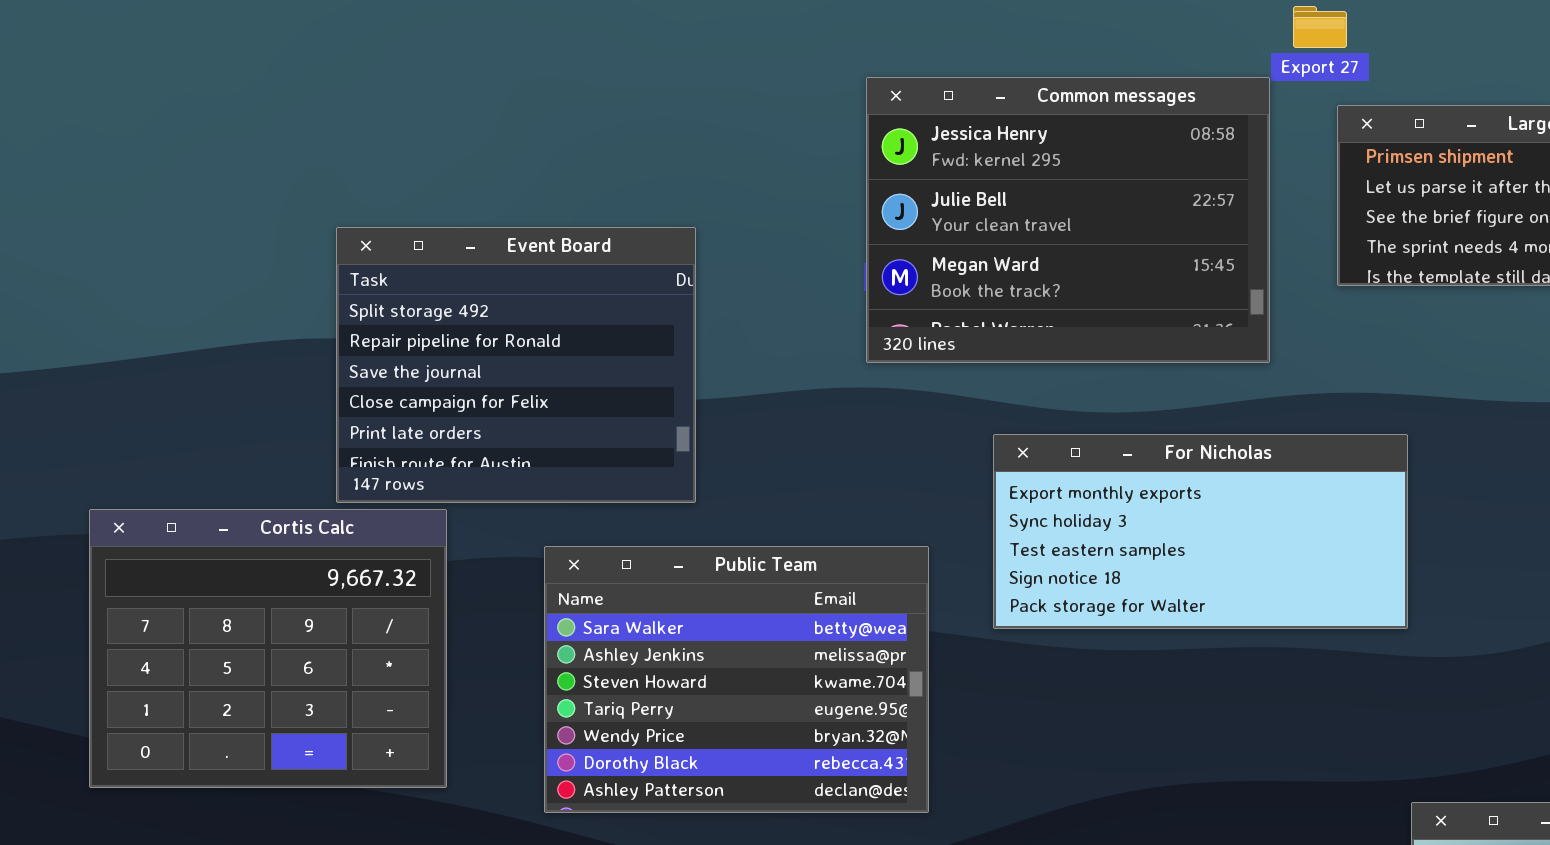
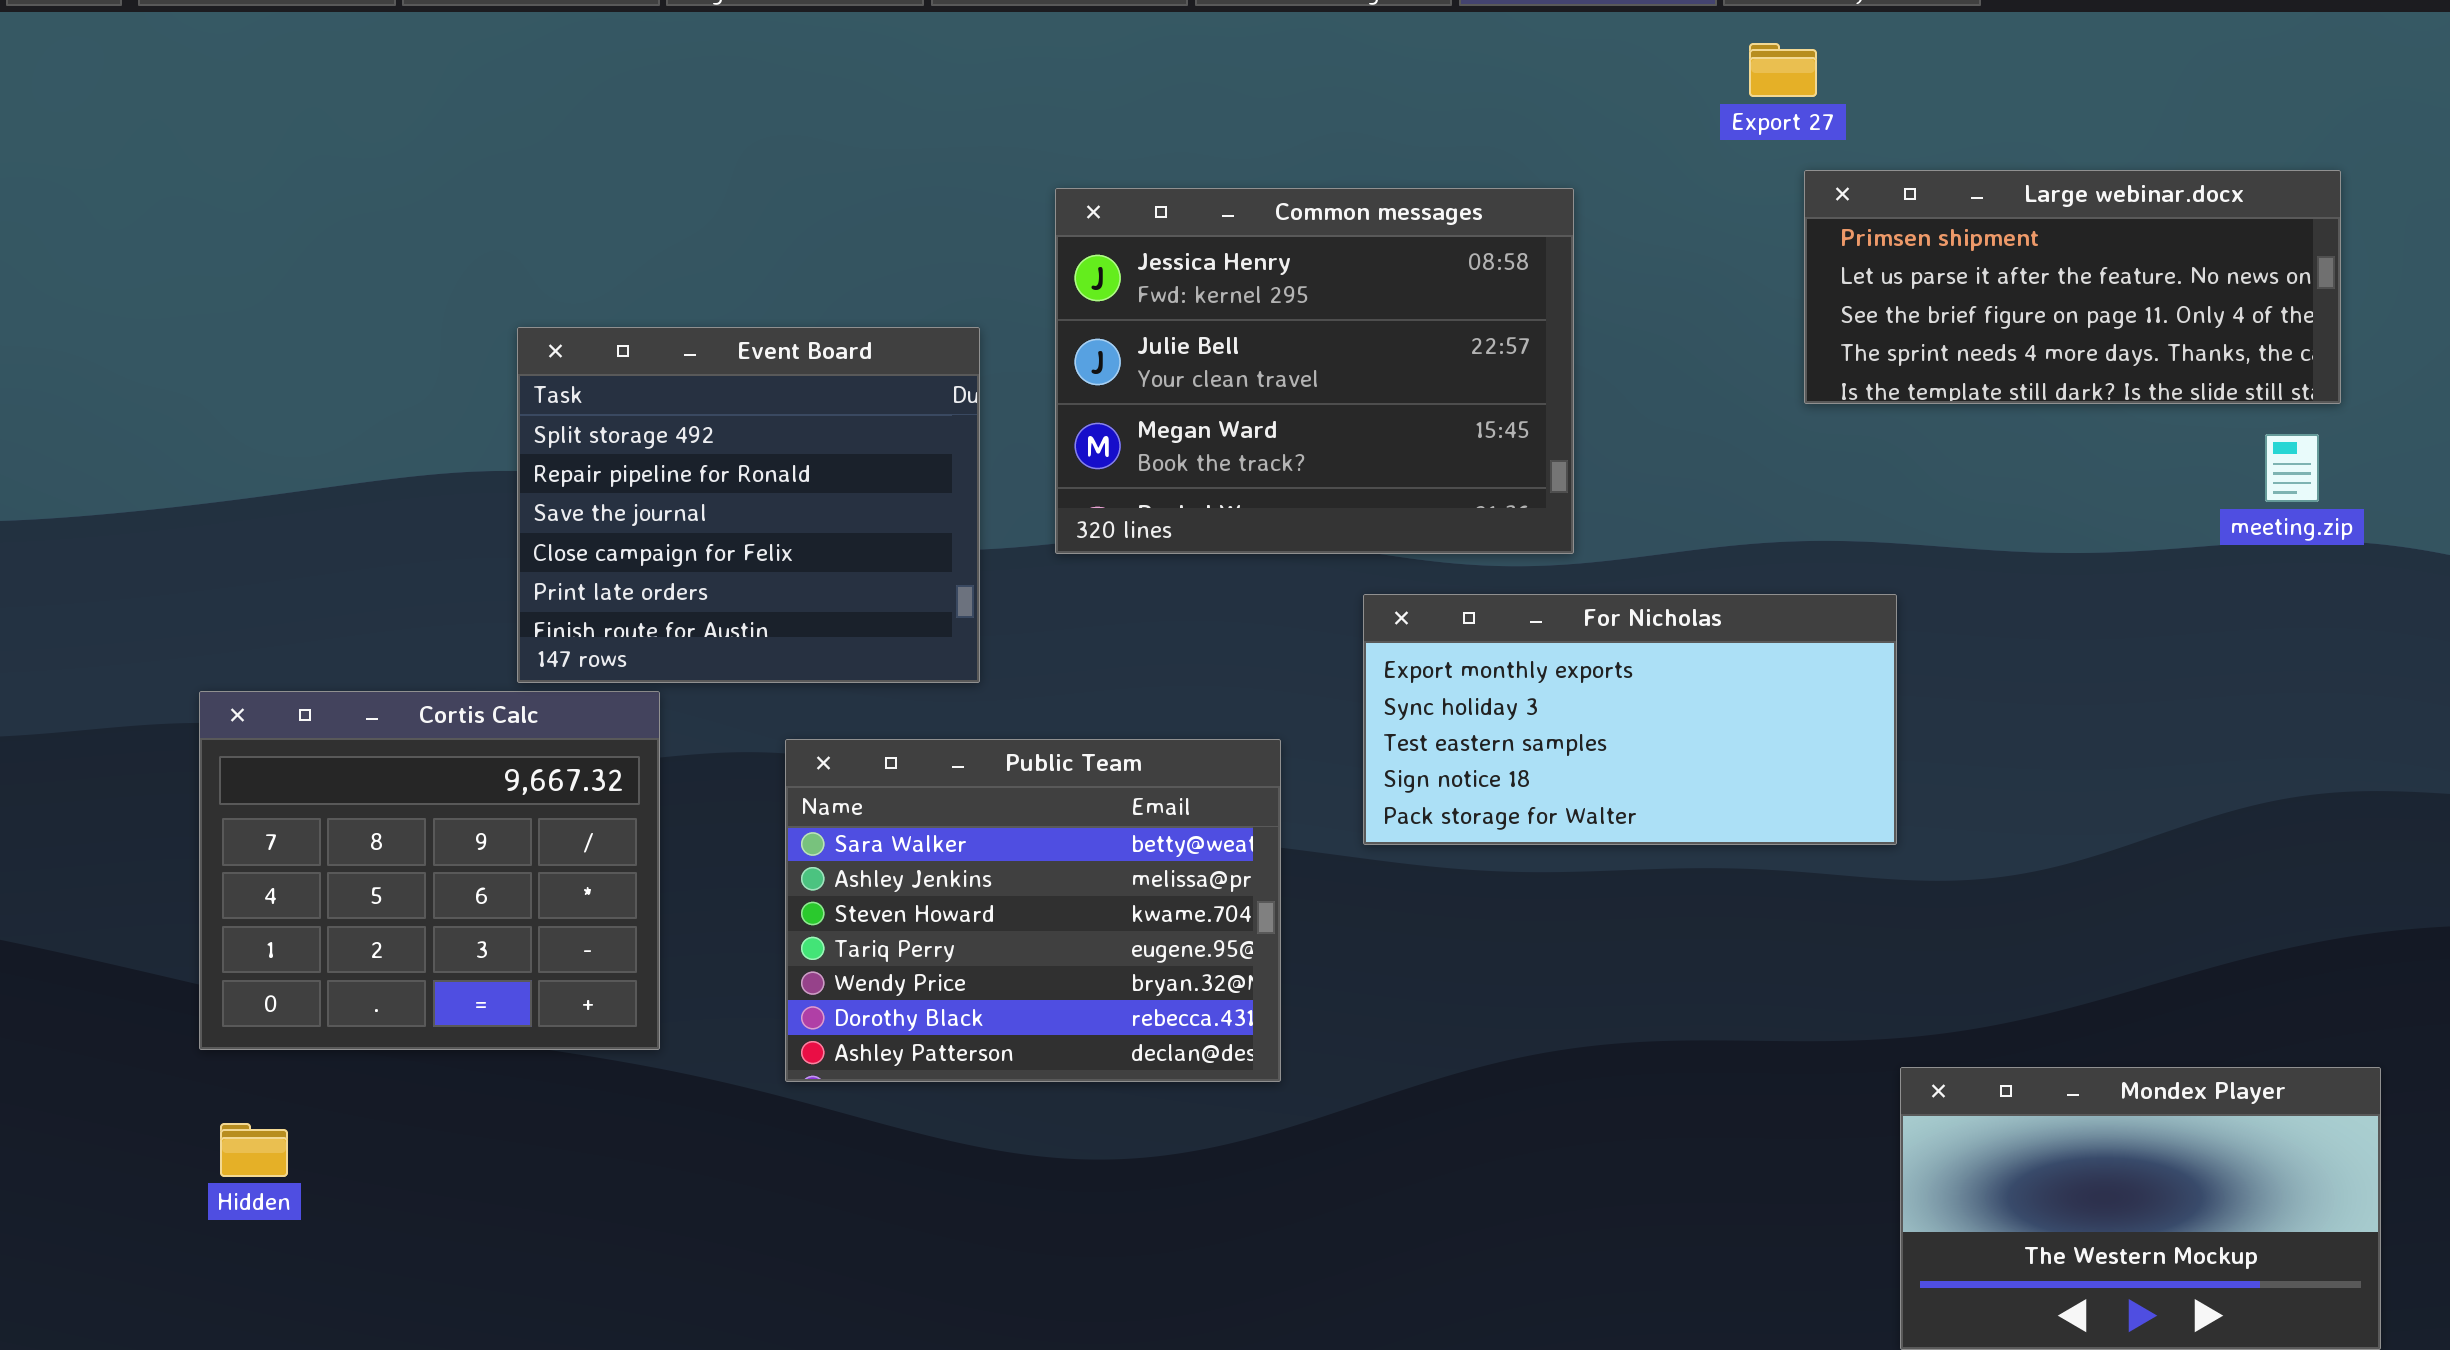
Common messages: [866,77,1270,363] -> [1055,188,1574,554], moved

